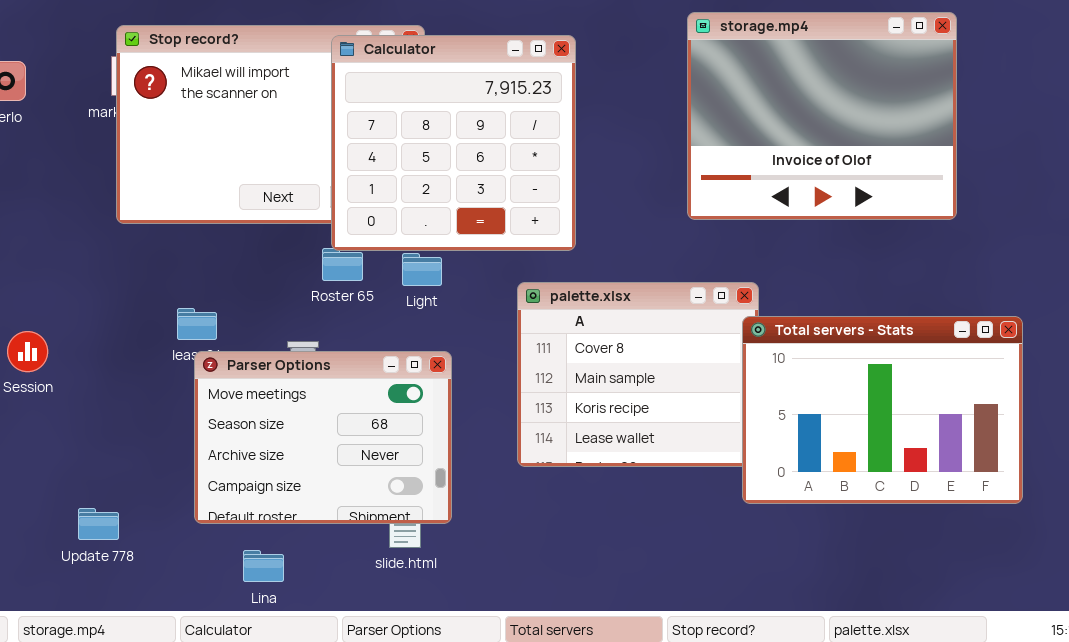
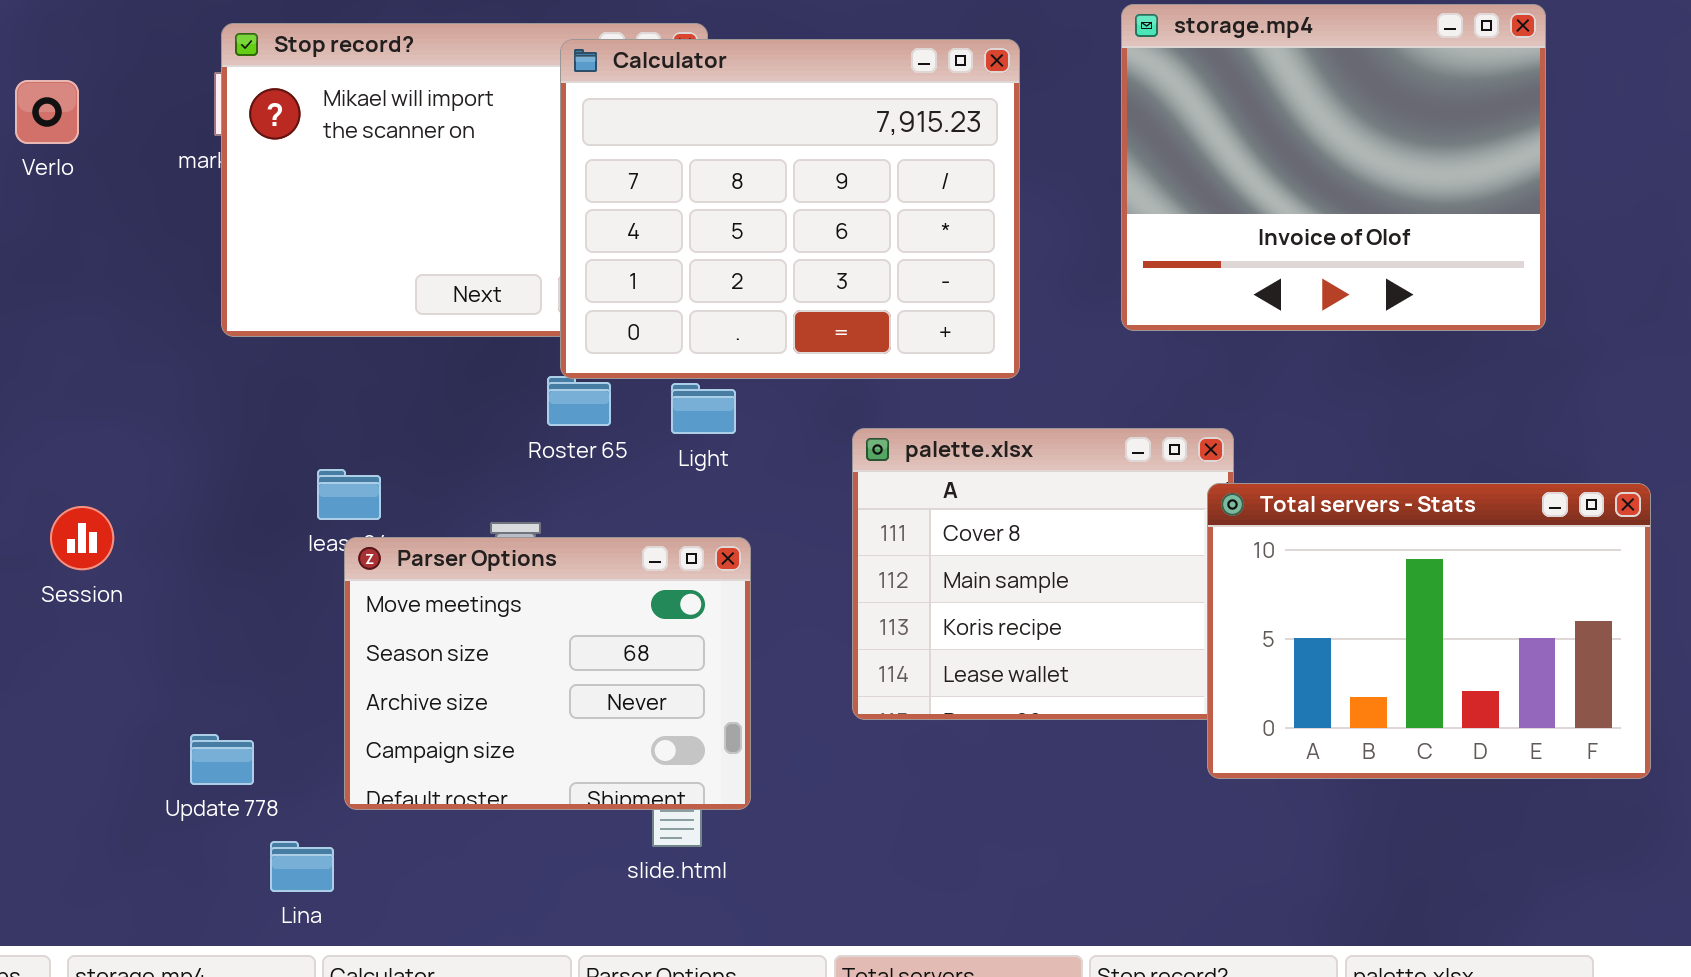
Calculator: [331,35,576,251] -> [560,39,1020,379], resized
Update 778: [78,508,119,540] -> [190,734,254,785], moved
Lina: [243,550,284,582] -> [270,841,334,892], moved

